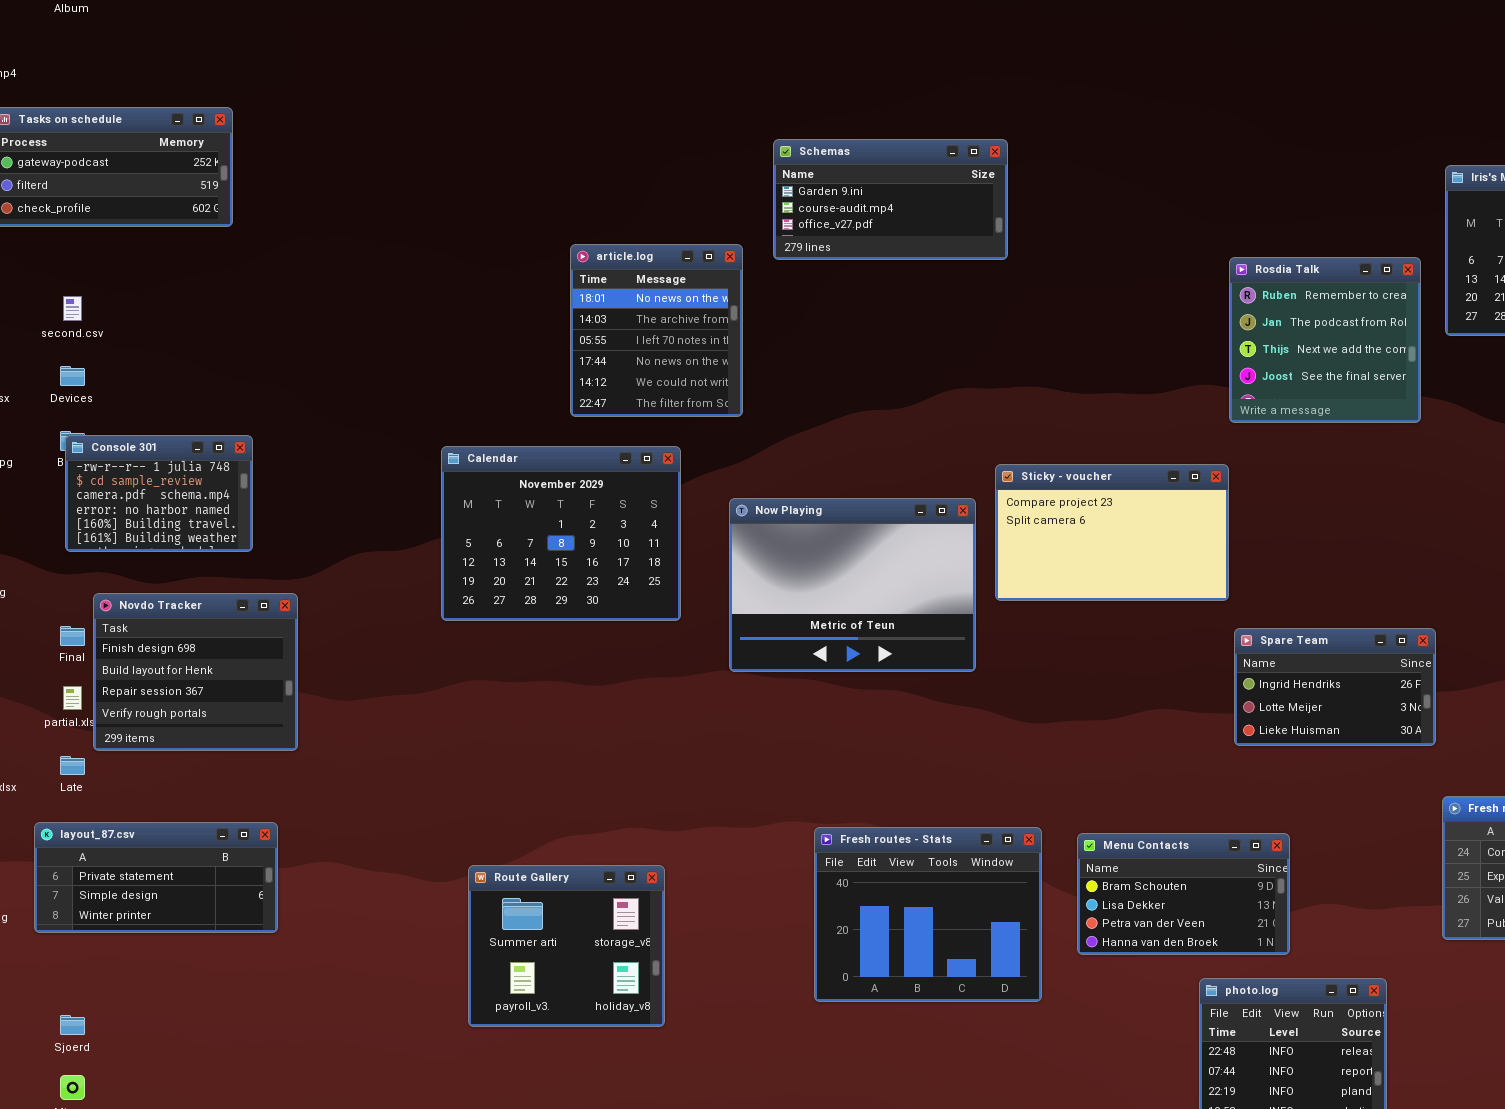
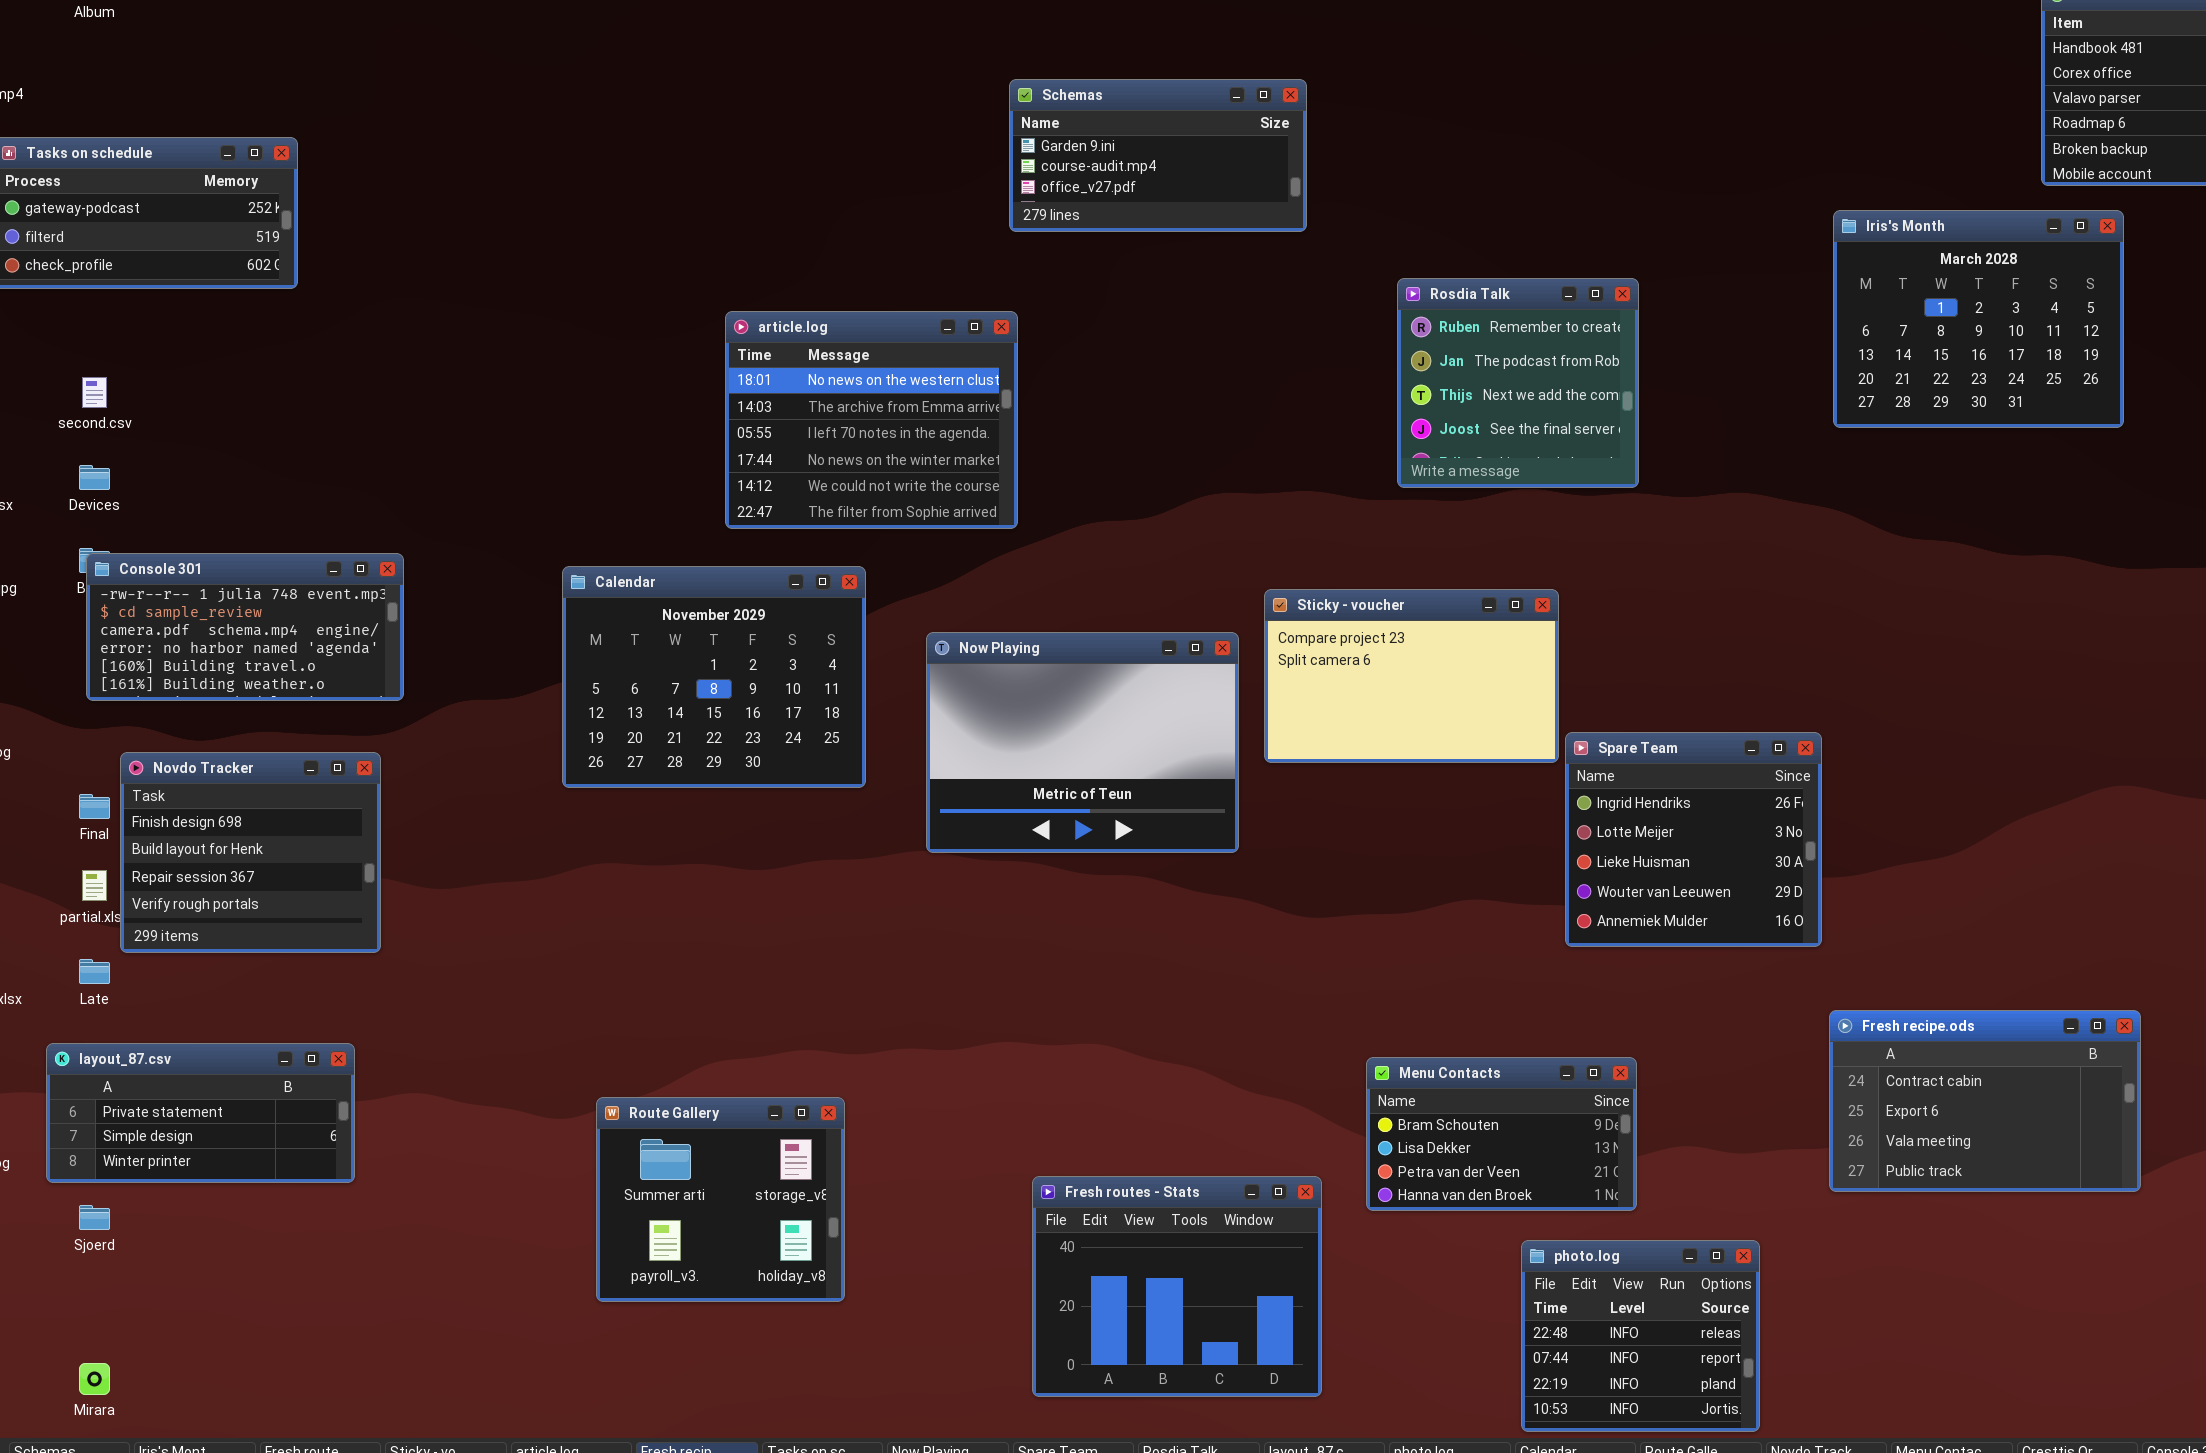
Schemas: [773,139,1008,260] -> [1009,79,1307,232], moved
article.log: [570,244,743,417] -> [725,311,1018,529], resized
Rosdia Talk: [1229,257,1421,423] -> [1397,278,1639,488], moved
Console 301: [65,435,253,552] -> [86,553,404,701], resized
Spare Team: [1234,628,1436,746] -> [1565,732,1822,947], resized
Fresh routes - Stats: [814,827,1042,1002] -> [1032,1176,1322,1397], moved
Sjoerd: [60,1015,85,1035] -> [79,1205,110,1230], moved

